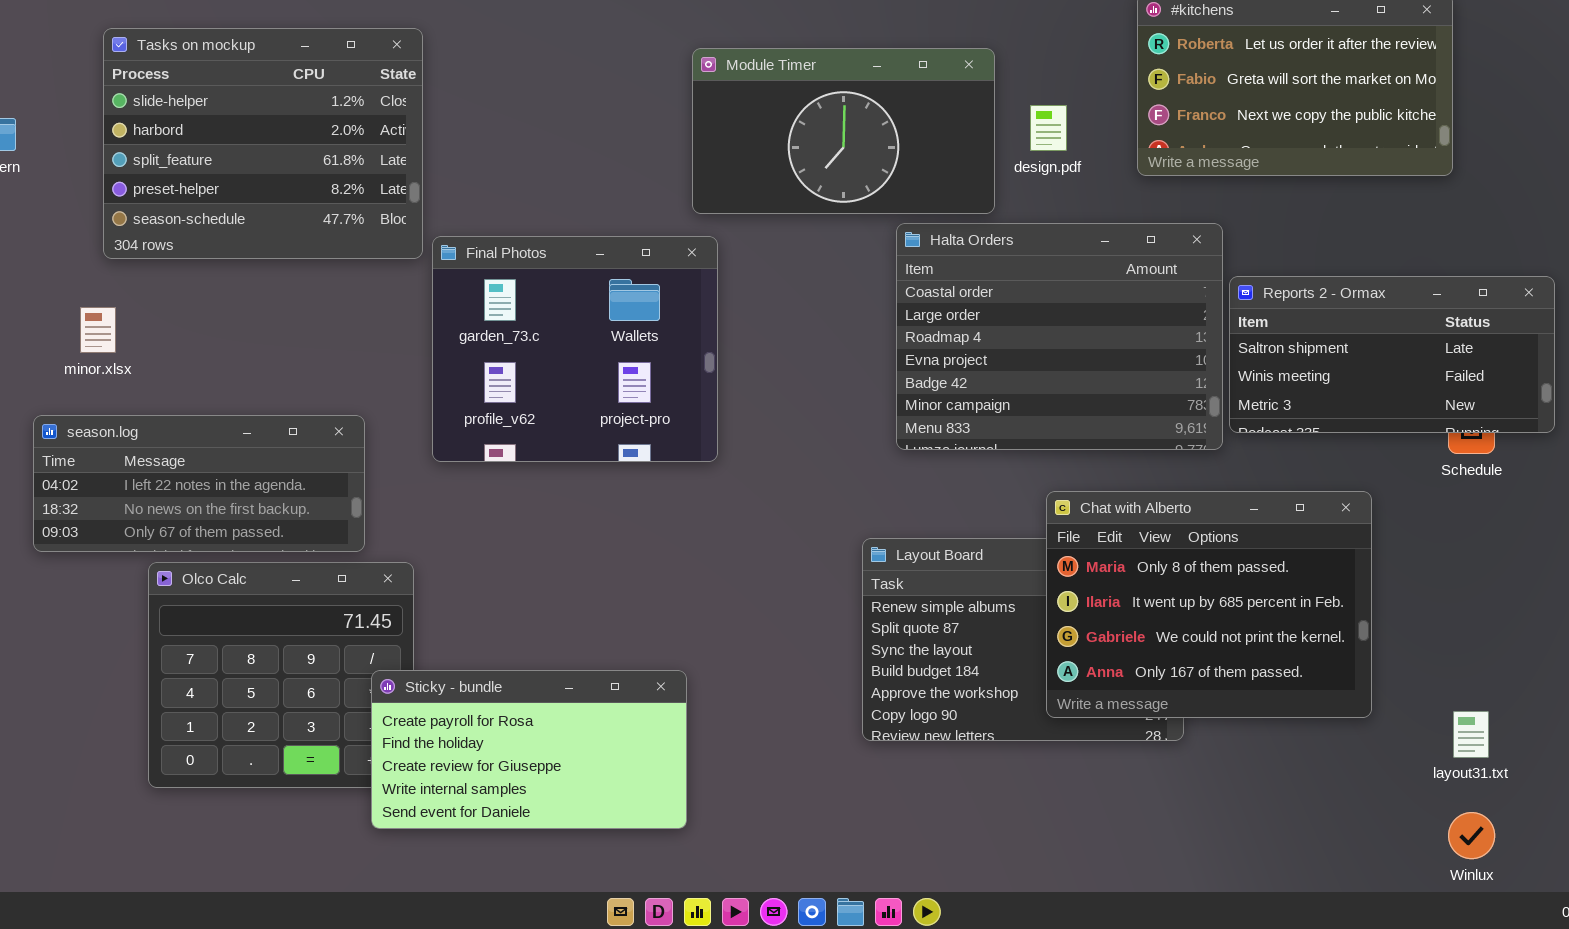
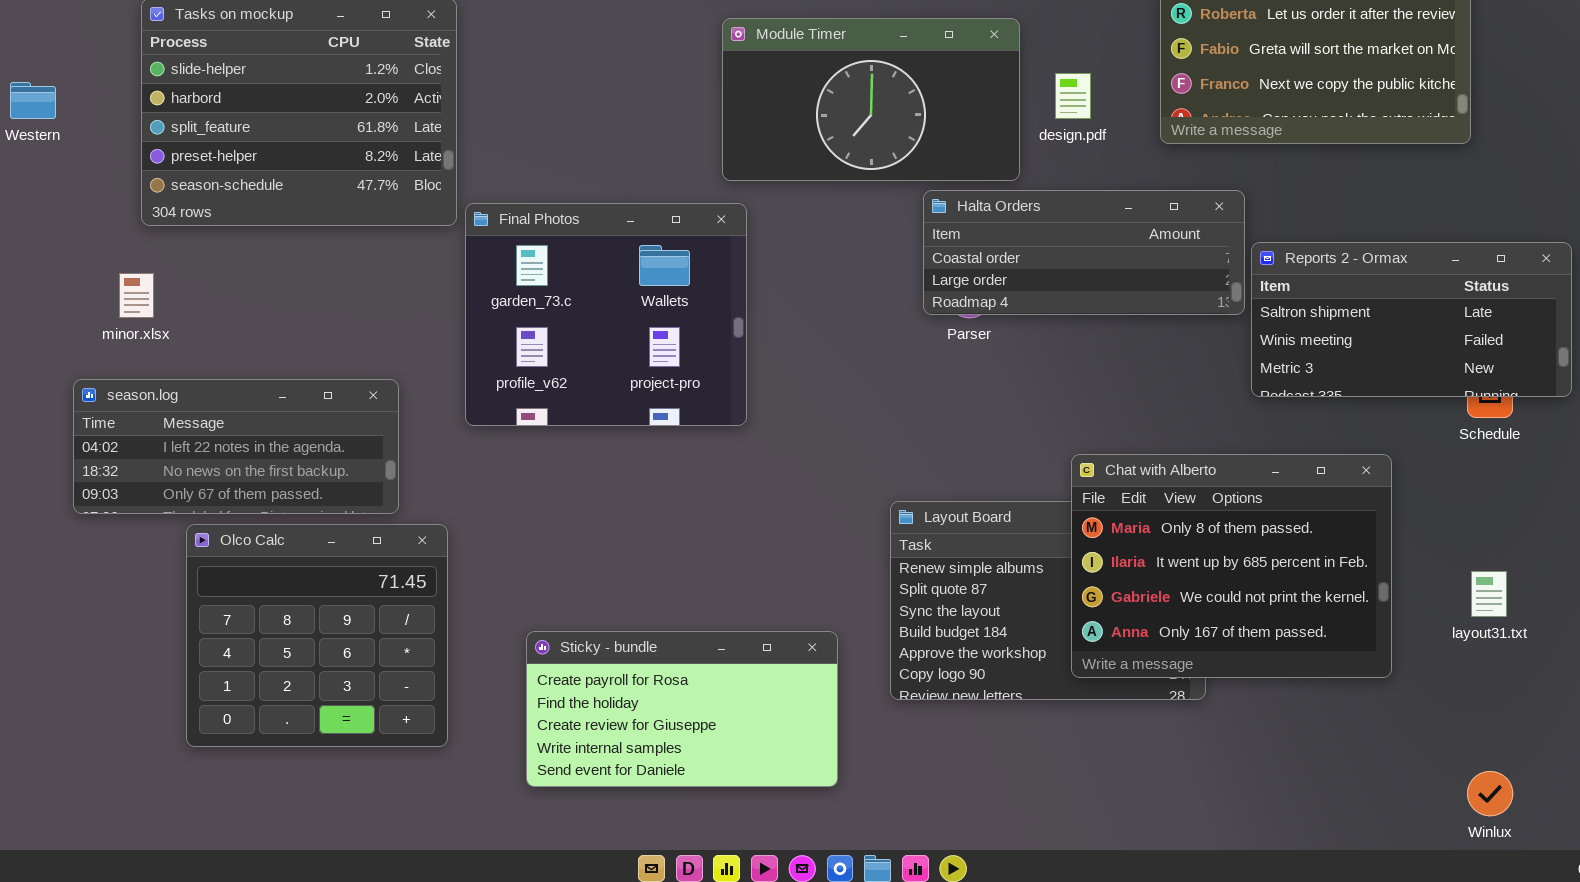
Halta Orders: [896,223,1223,450] -> [923,190,1245,315], resized
Sticky - bundle: [371,670,687,829] -> [526,631,838,787], moved
layout31.txt: [1453,711,1489,758] -> [1471,571,1507,617], moved

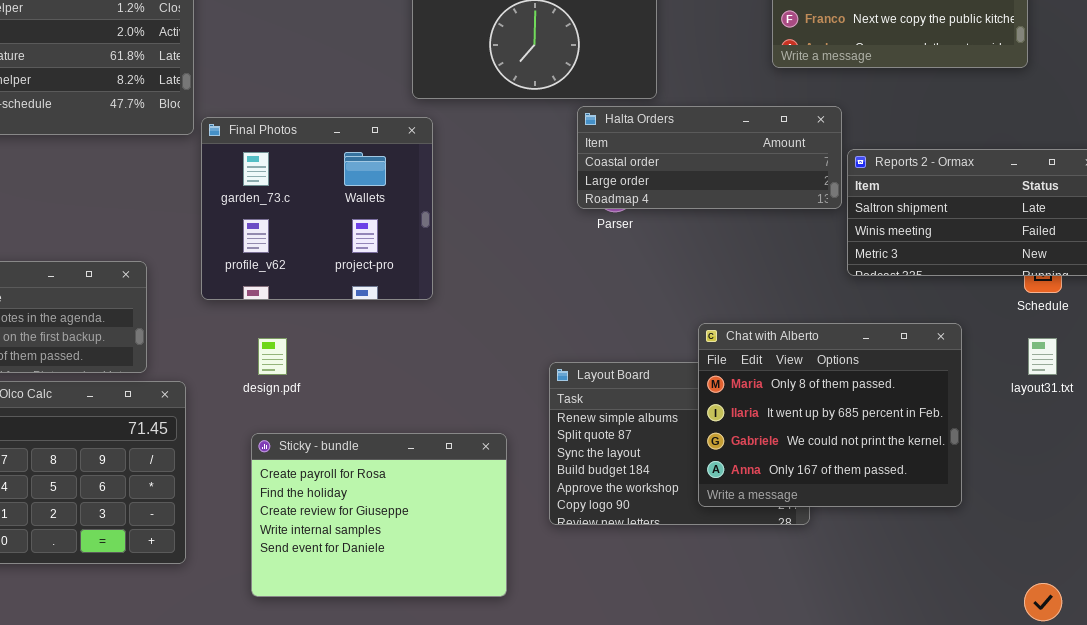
design.pdf: [1055,73,1091,119] -> [258,338,287,375], moved
layout31.txt: [1471,571,1507,617] -> [1028,338,1057,375], moved
Sticky - bundle: [526,631,838,787] -> [251,433,507,597], resized

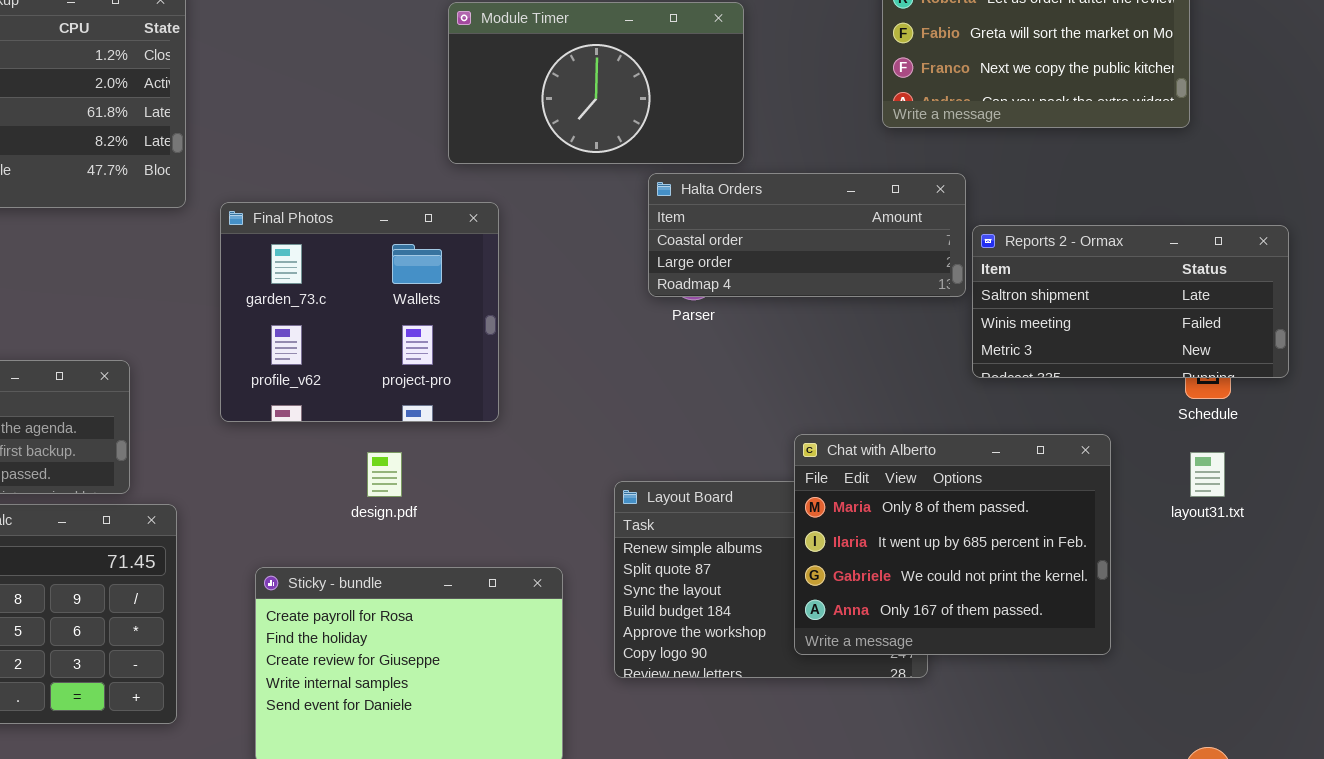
Final Photos: [201,117,433,300] -> [220,202,499,422], moved
design.pdf: [258,338,287,375] -> [367,452,402,497], moved

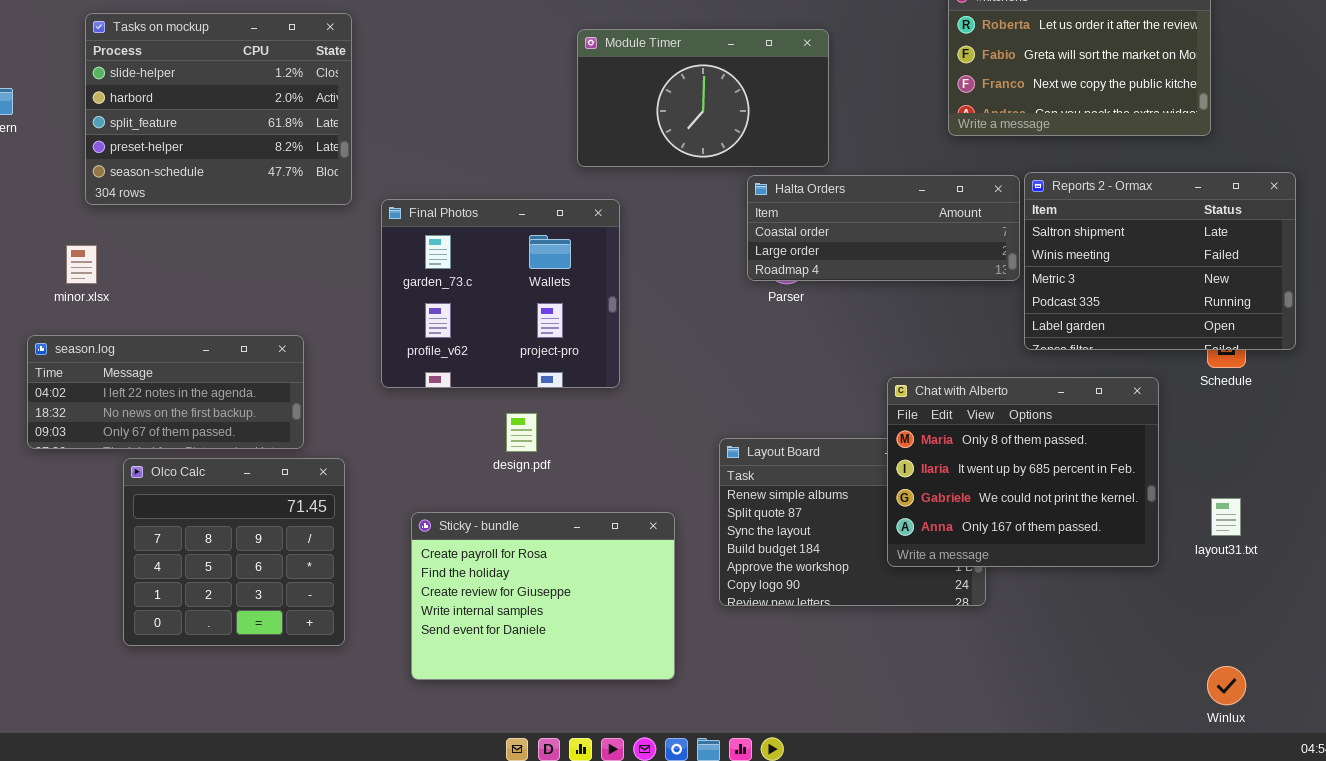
Reports 2 - Ormax: [972,225,1289,378] -> [1024,172,1296,350], resized
Chat with Alberto: [794,434,1111,655] -> [887,377,1159,567], moved
layout31.txt: [1190,452,1225,497] -> [1211,498,1241,536], moved

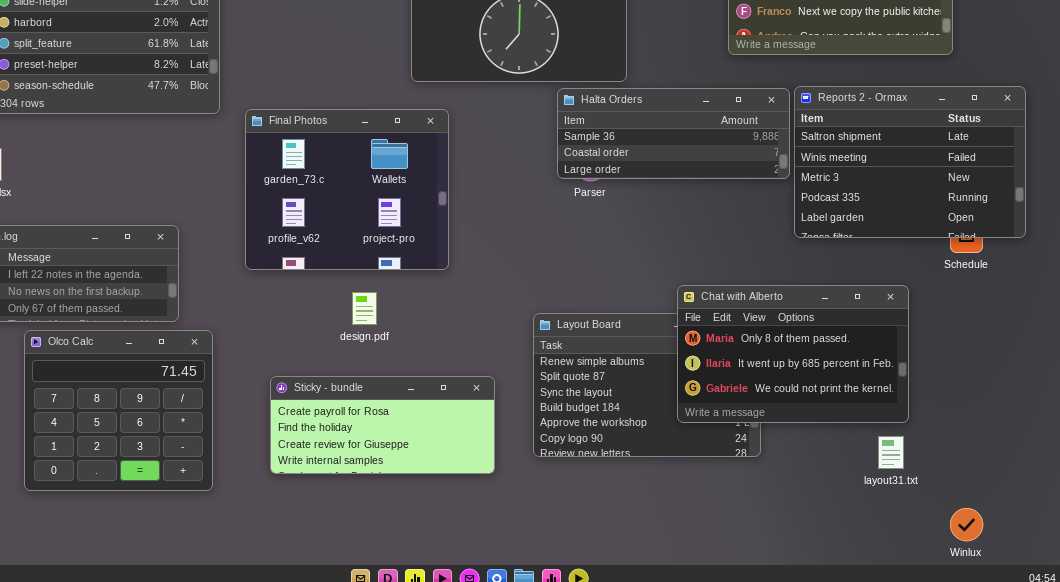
Halta Orders: [747,175,1020,281] -> [557,88,790,179], scrolled up 1 row
Chat with Alberto: [887,377,1159,567] -> [677,285,909,423], resized
layout31.txt: [1211,498,1241,536] -> [878,436,904,469], moved
Sticky - bundle: [411,512,675,680] -> [270,376,495,474], resized

